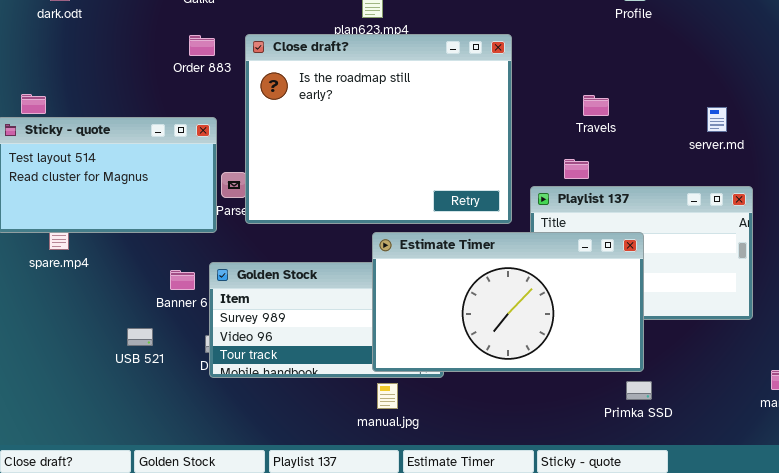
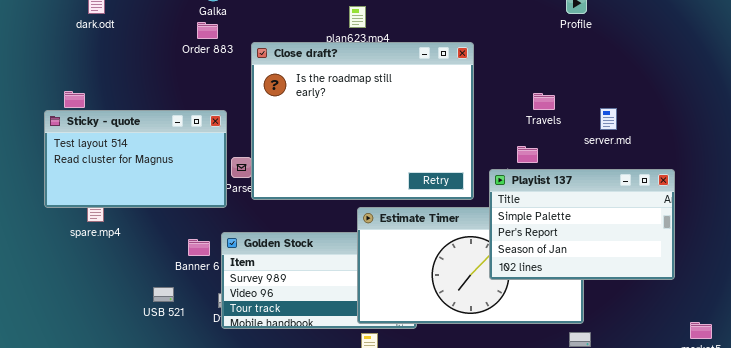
Order 883: [189,35,215,56] -> [197,22,218,39], moved
server.md: [707,107,727,132] -> [600,108,617,130], moved
Playlist 137: [530,186,753,320] -> [489,169,675,280], raised

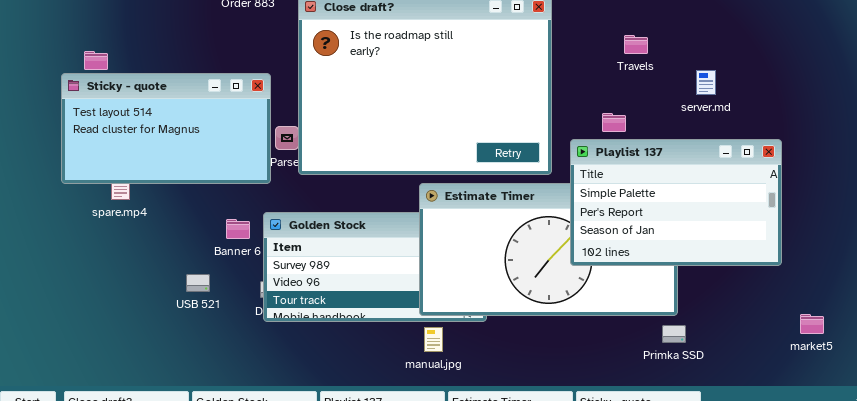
Travels: [533,93,555,110] -> [624,35,648,54], moved

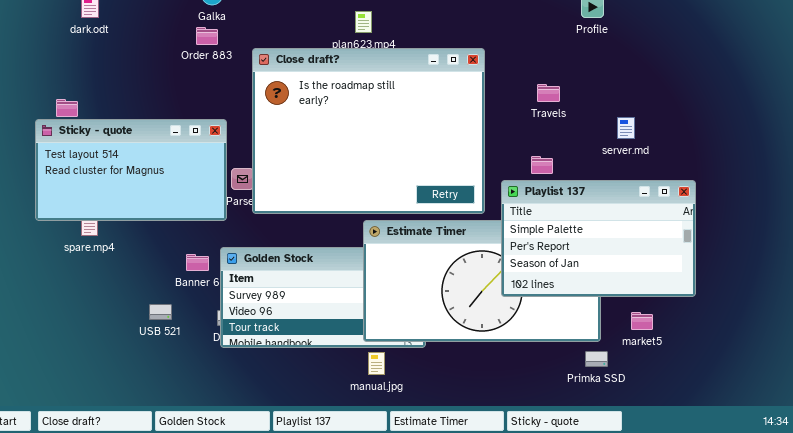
Travels: [624,35,648,54] -> [537,84,560,102], moved
market5: [800,314,824,334] -> [631,312,653,330], moved

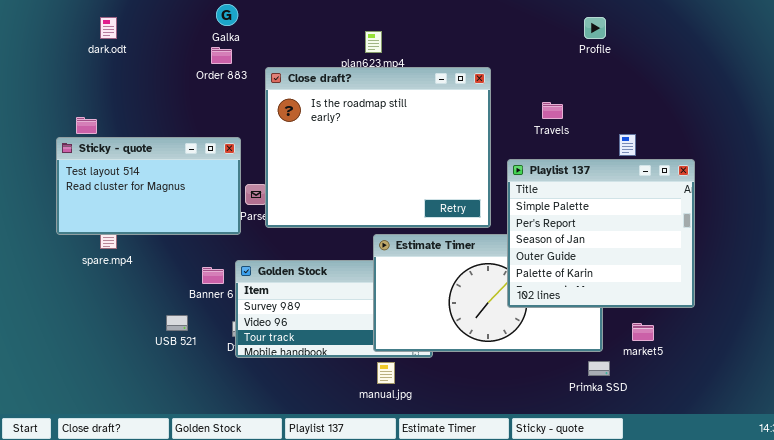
Playlist 137: [501,180,696,297] -> [507,159,695,308], resized

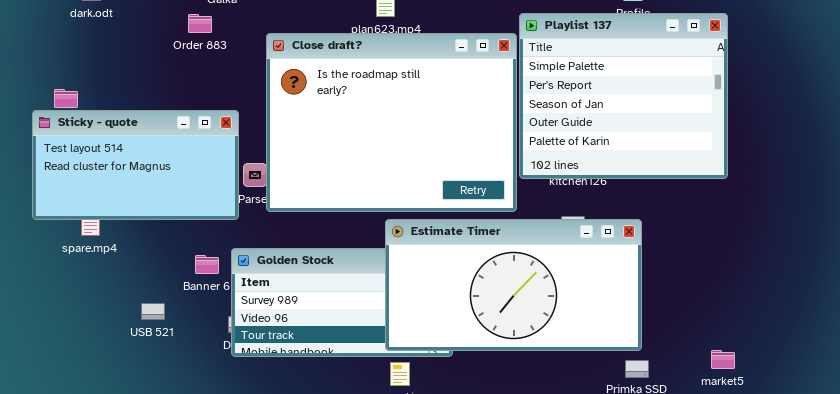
Order 883: [211,47,232,64] -> [188,14,212,33], moved
Playlist 137: [507,159,695,308] -> [519,13,728,179], moved
USB 521: [166,315,188,331] -> [141,303,165,320], moved
market5: [632,323,654,341] -> [711,350,735,369], moved

